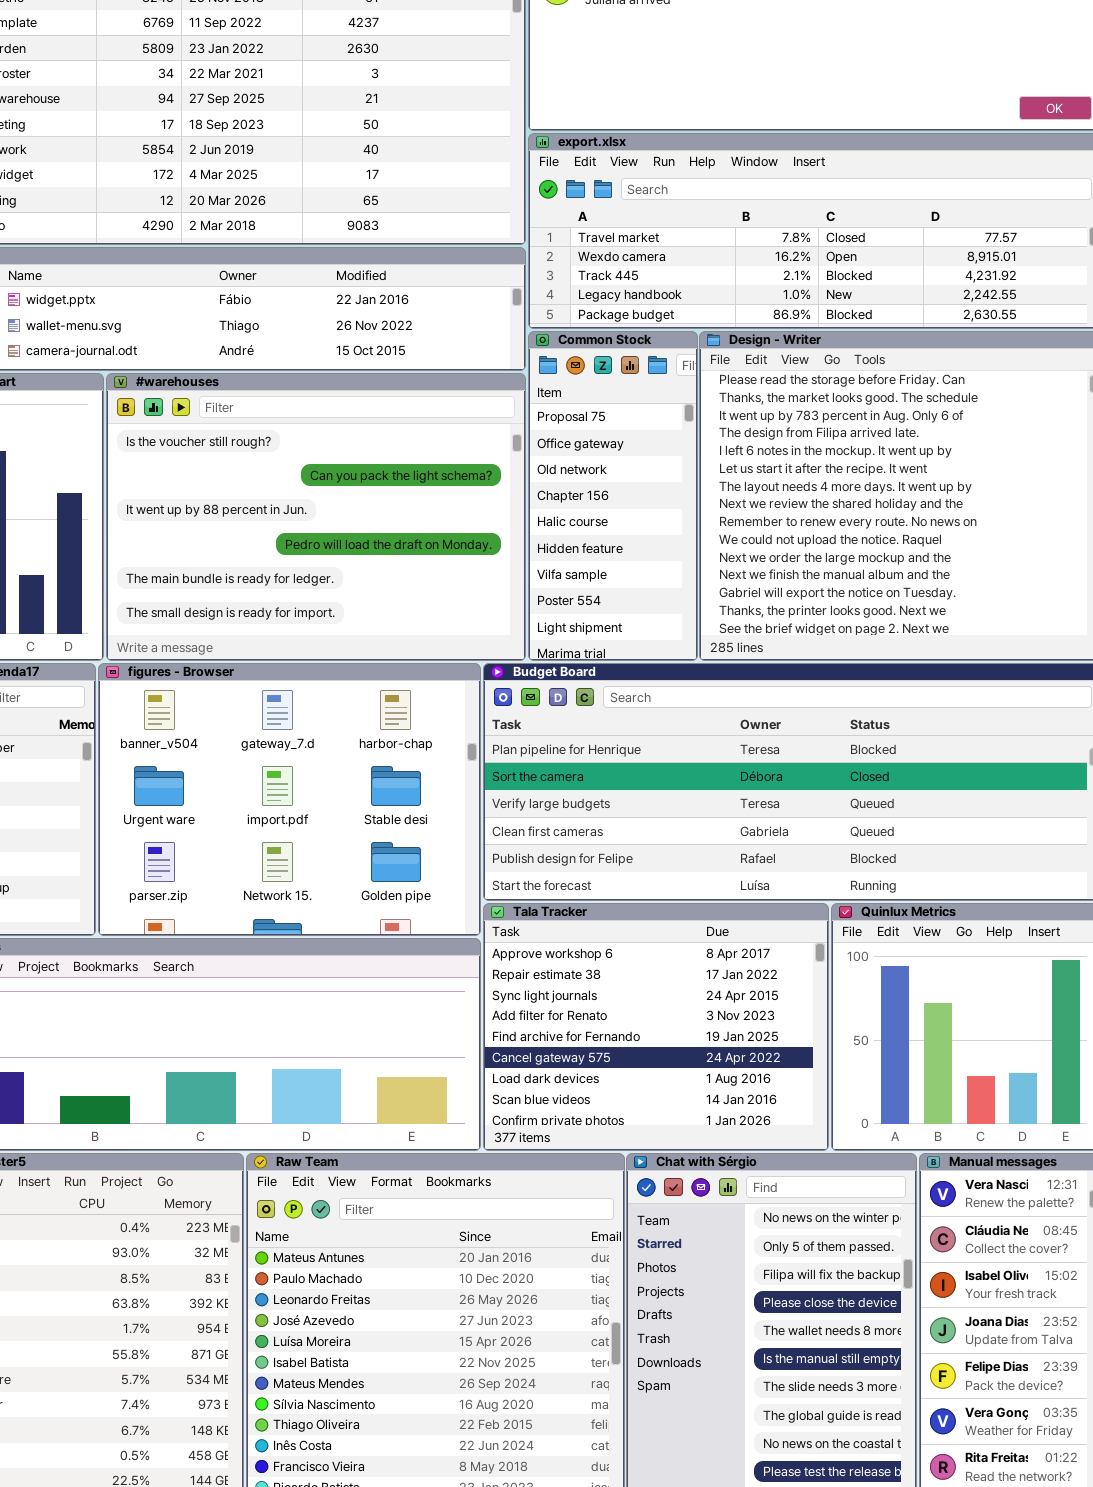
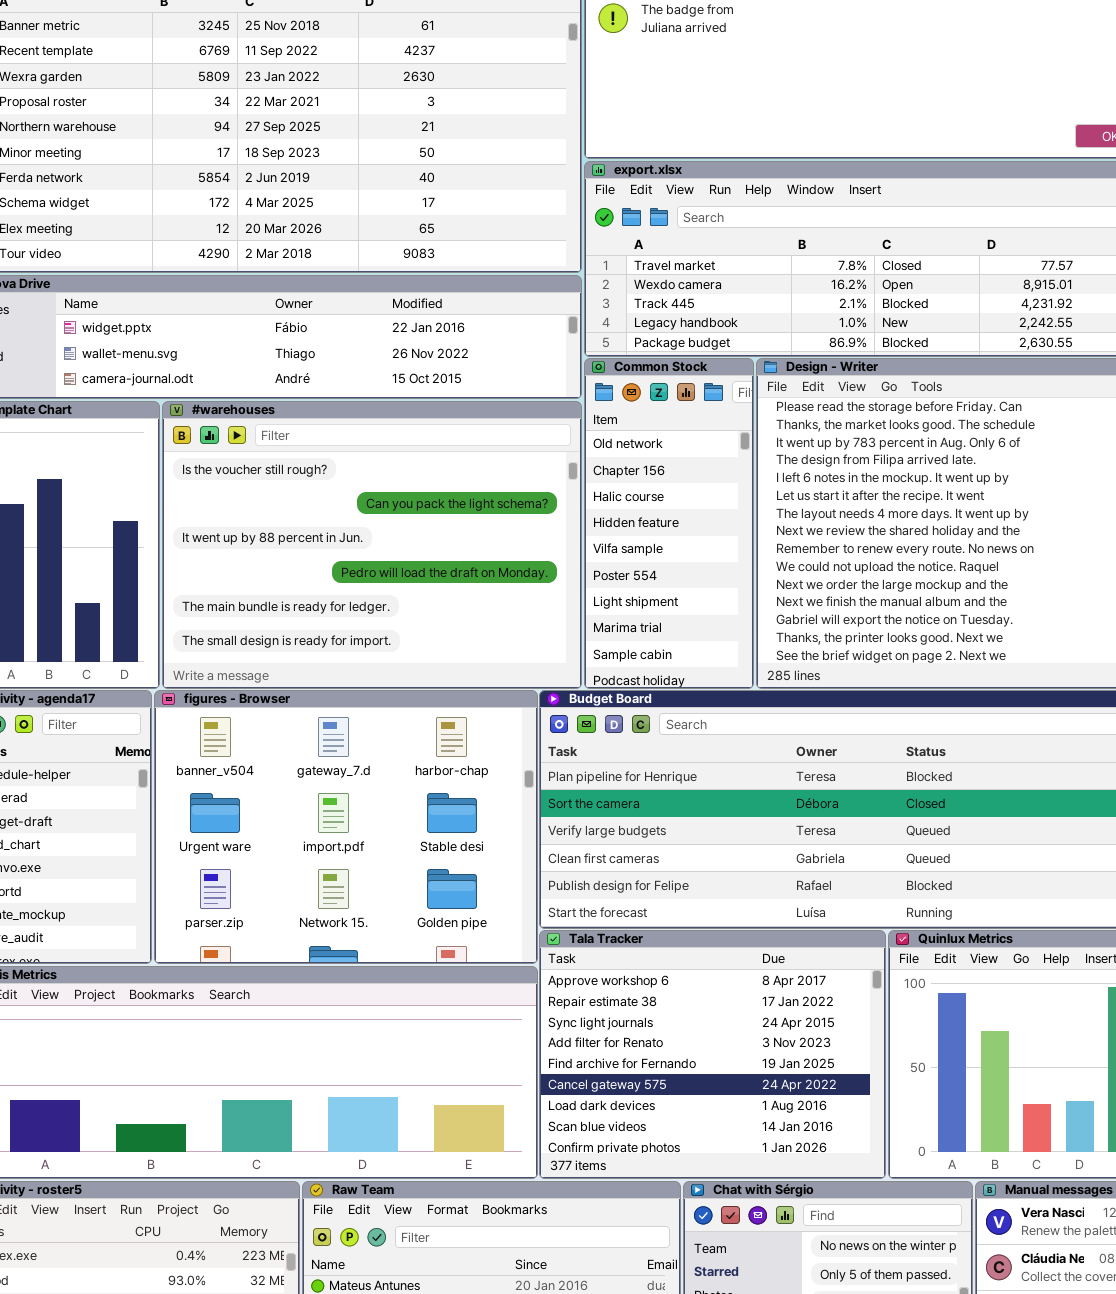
Common Stock: [528,331,698,661] -> [584,358,754,689], scrolled down 2 rows

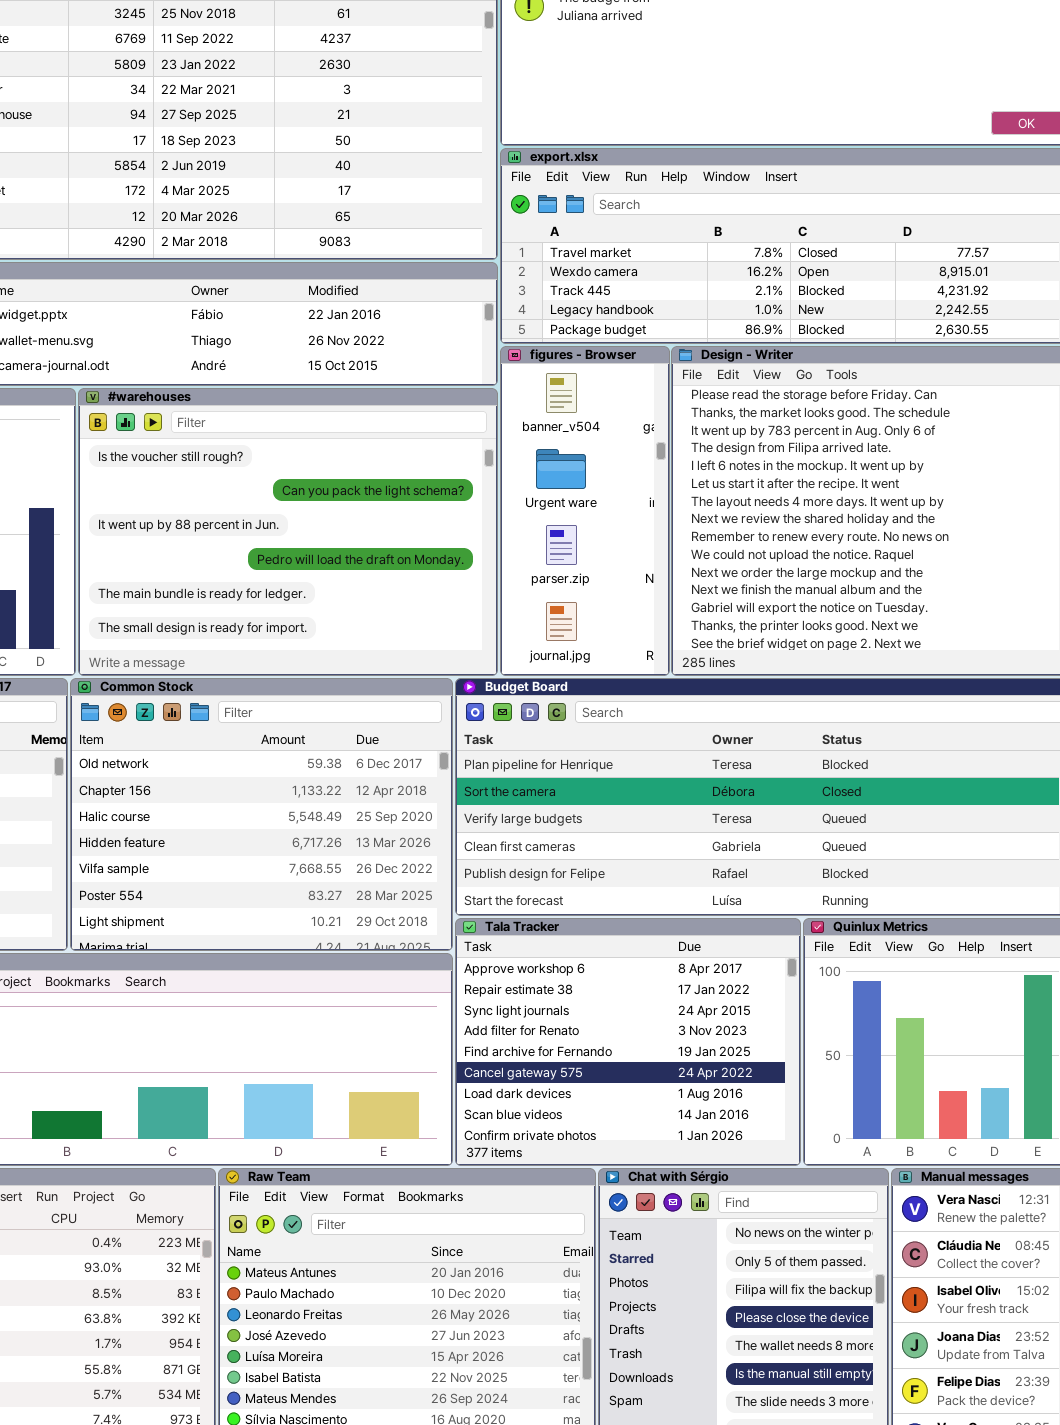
Common Stock: [584,358,754,689] -> [70,678,453,951], moved, resized
figures - Browser: [154,690,538,964] -> [500,346,670,676], moved, resized

